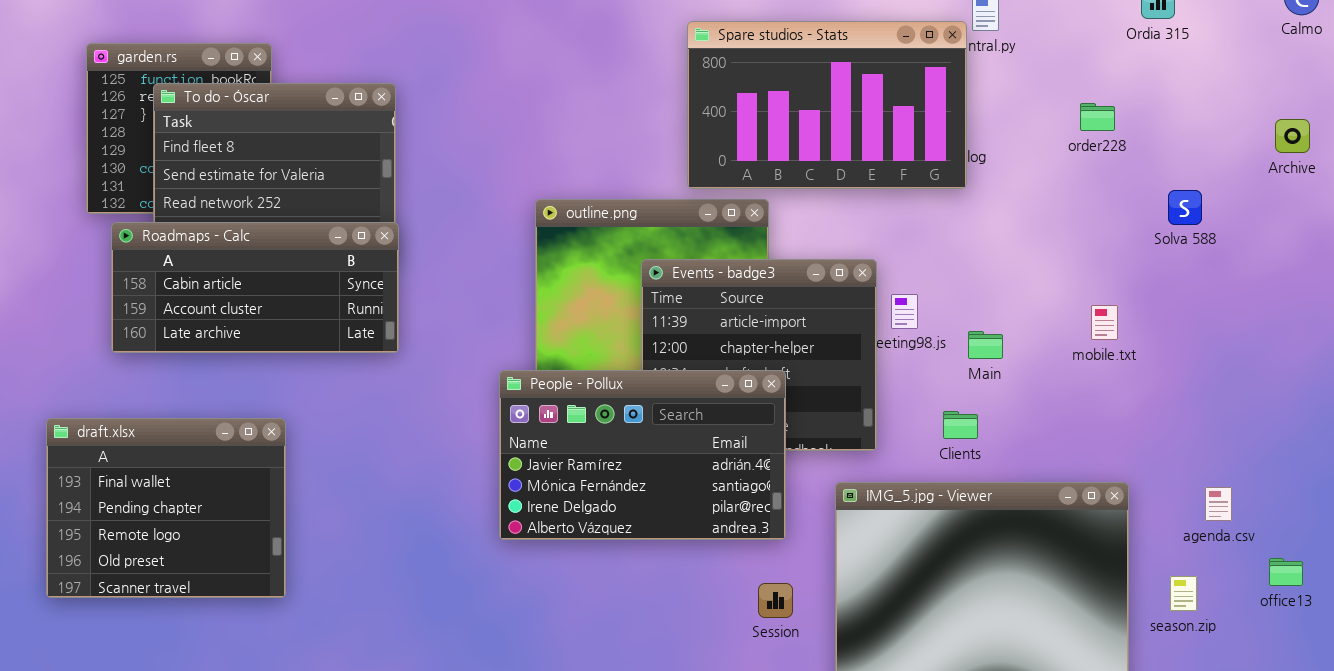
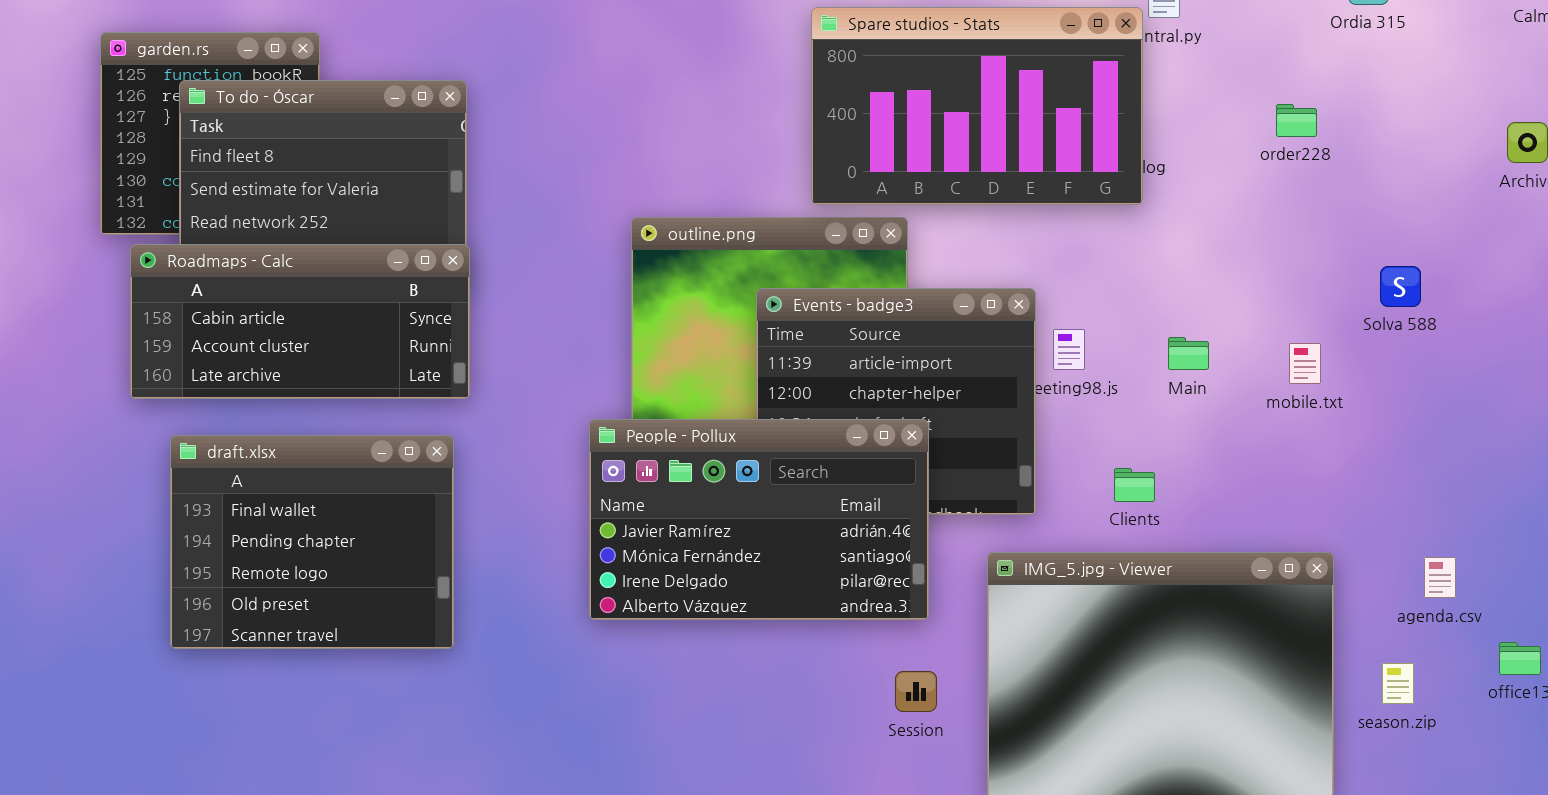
Solva 588: [1168,190,1202,225] -> [1380,266,1421,307], moved
Main: [968,331,1003,359] -> [1168,337,1209,370], moved
draft.xlsx: [46,418,286,598] -> [170,435,454,649], moved

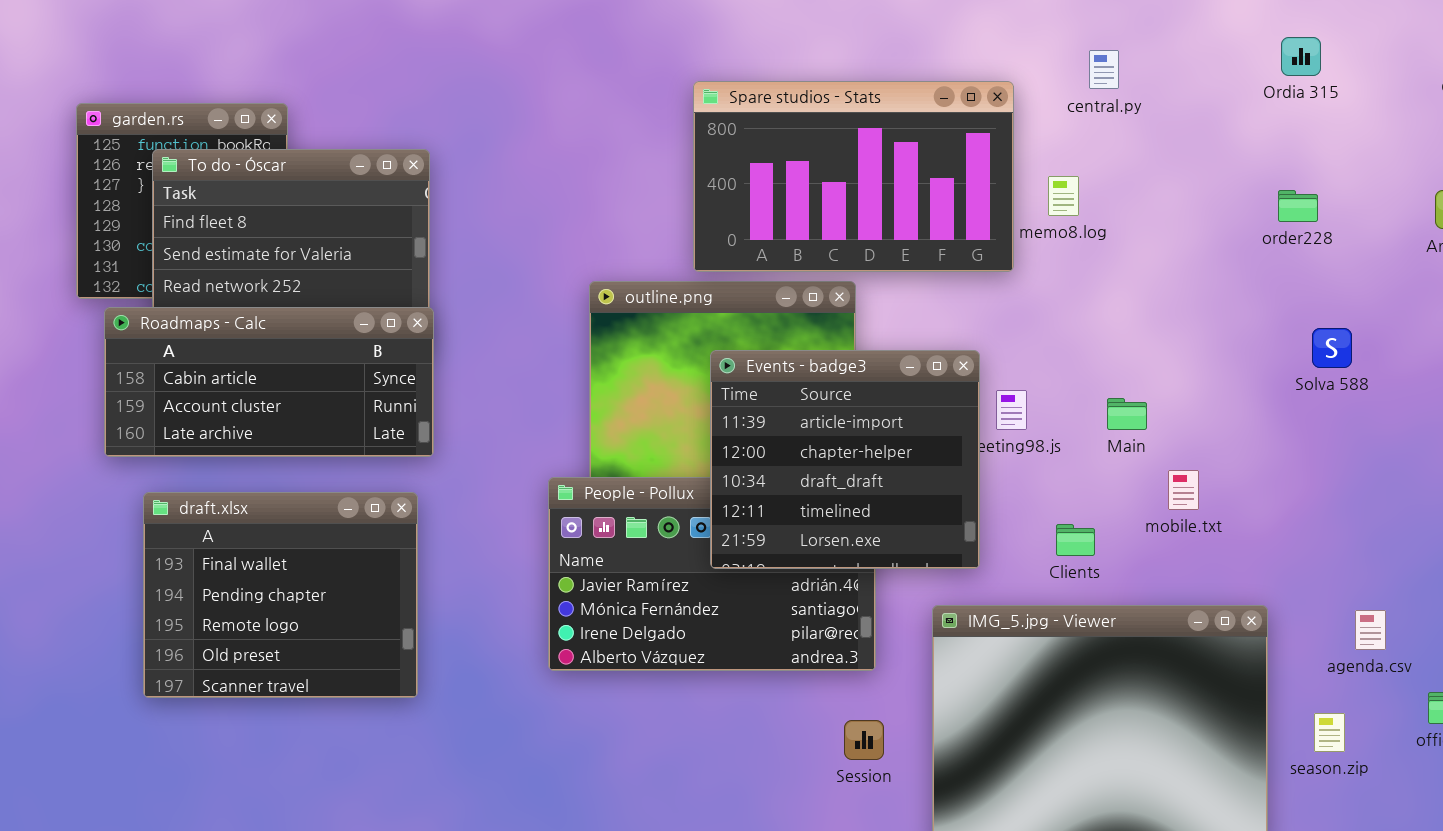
Spare studios - Stats: [811,7,1143,205] -> [693,81,1014,272], moved
order228: [1276,104,1317,137] -> [1278,190,1318,222], moved
Events - badge3: [756,288,1036,515] -> [710,350,980,569], raised
mobile.txt: [1289,343,1321,384] -> [1168,470,1199,510], moved

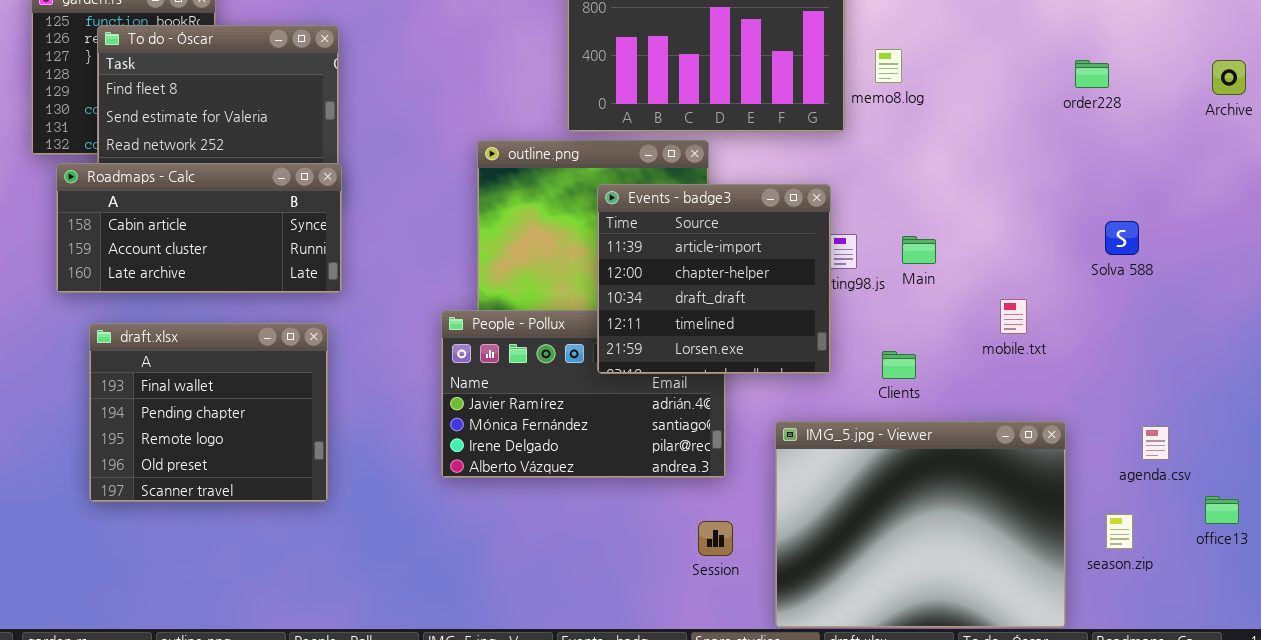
Solva 588: [1312,328,1352,368] -> [1105,221,1139,255], moved
Events - badge3: [710,350,980,569] -> [597,184,831,374], moved
Main: [1107,398,1147,430] -> [902,236,936,264], moved
mobile.txt: [1168,470,1199,510] -> [1000,299,1027,334], moved

